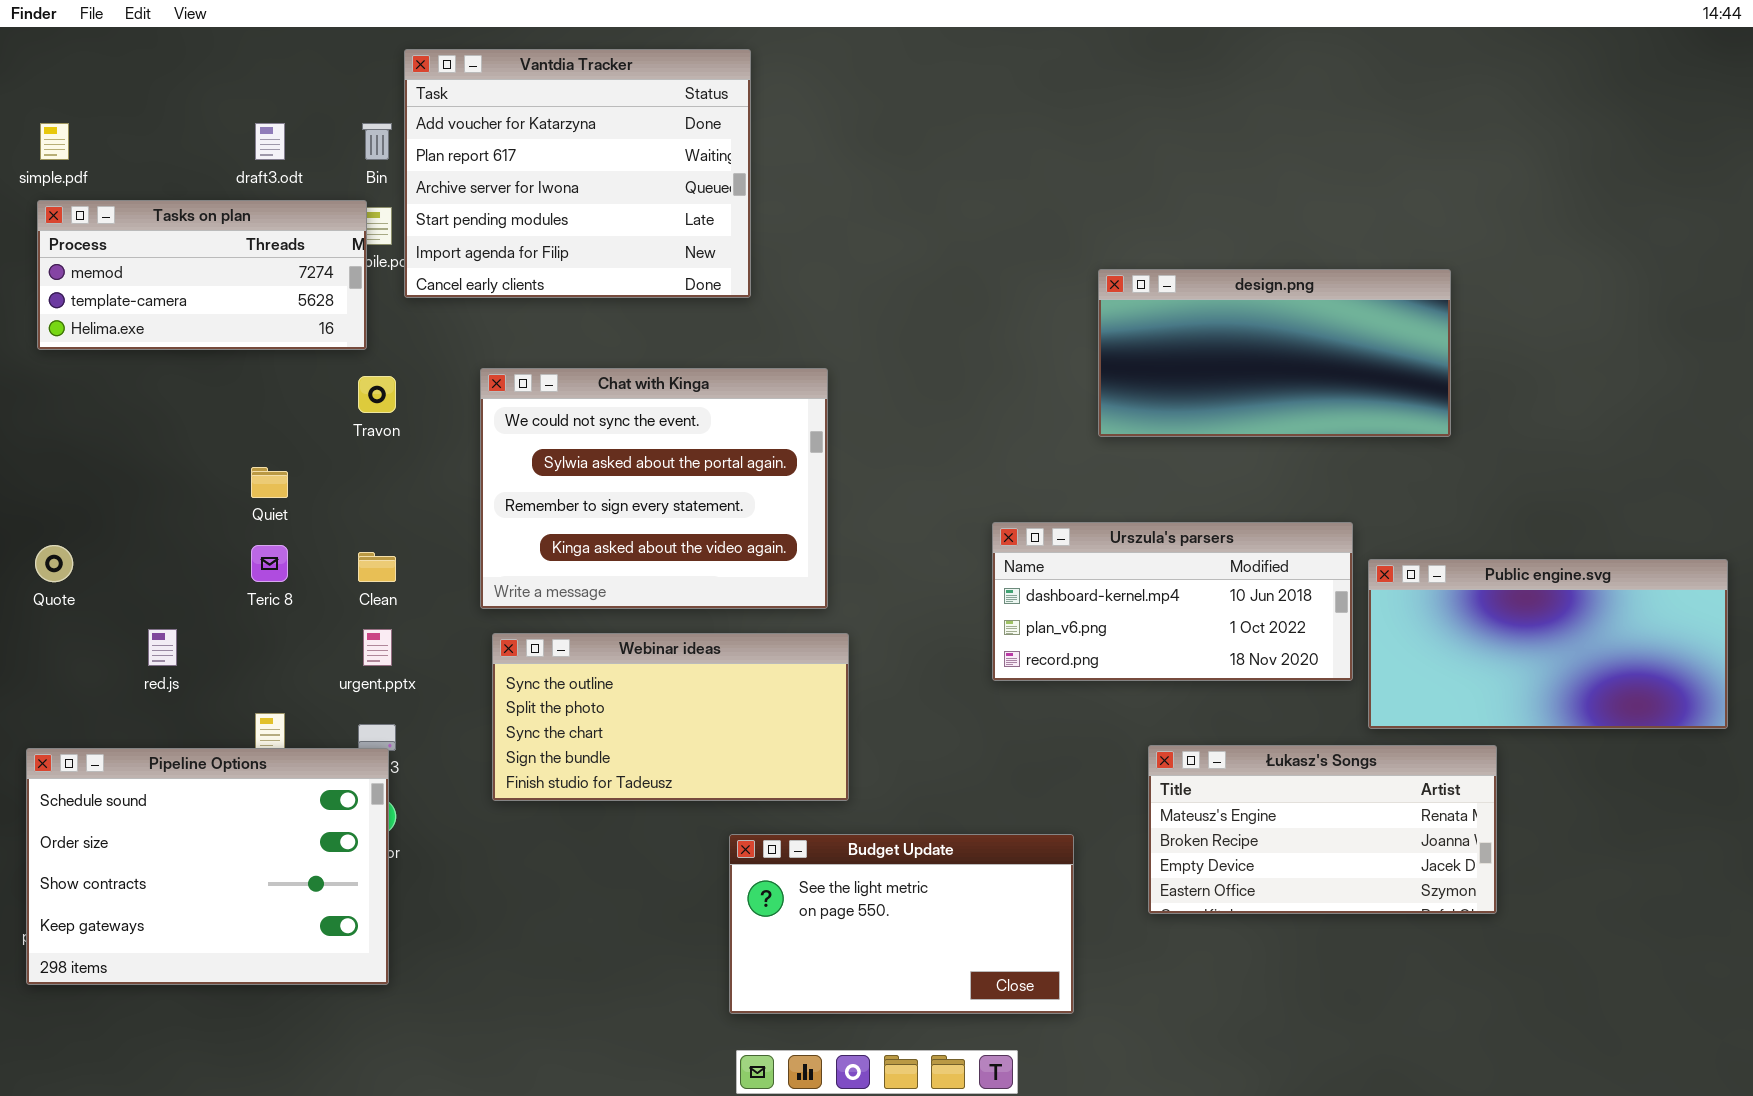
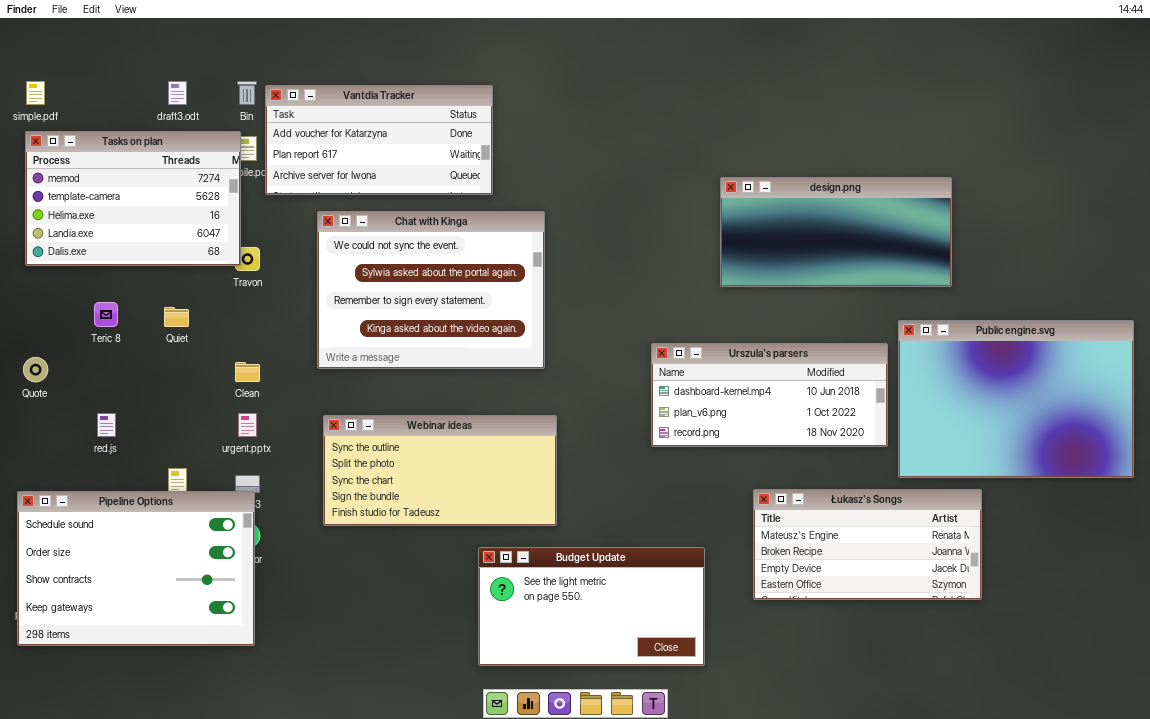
Vantdia Tracker: [404,49,751,298] -> [265,85,493,195], resized
Tasks on plan: [37,200,367,350] -> [25,131,241,266], resized
Chat with Kinga: [480,368,828,609] -> [317,211,545,369], moved
Teric 8: [251,545,288,582] -> [94,302,118,327], moved
Public engine.svg: [1368,559,1728,729] -> [898,320,1134,478], resized

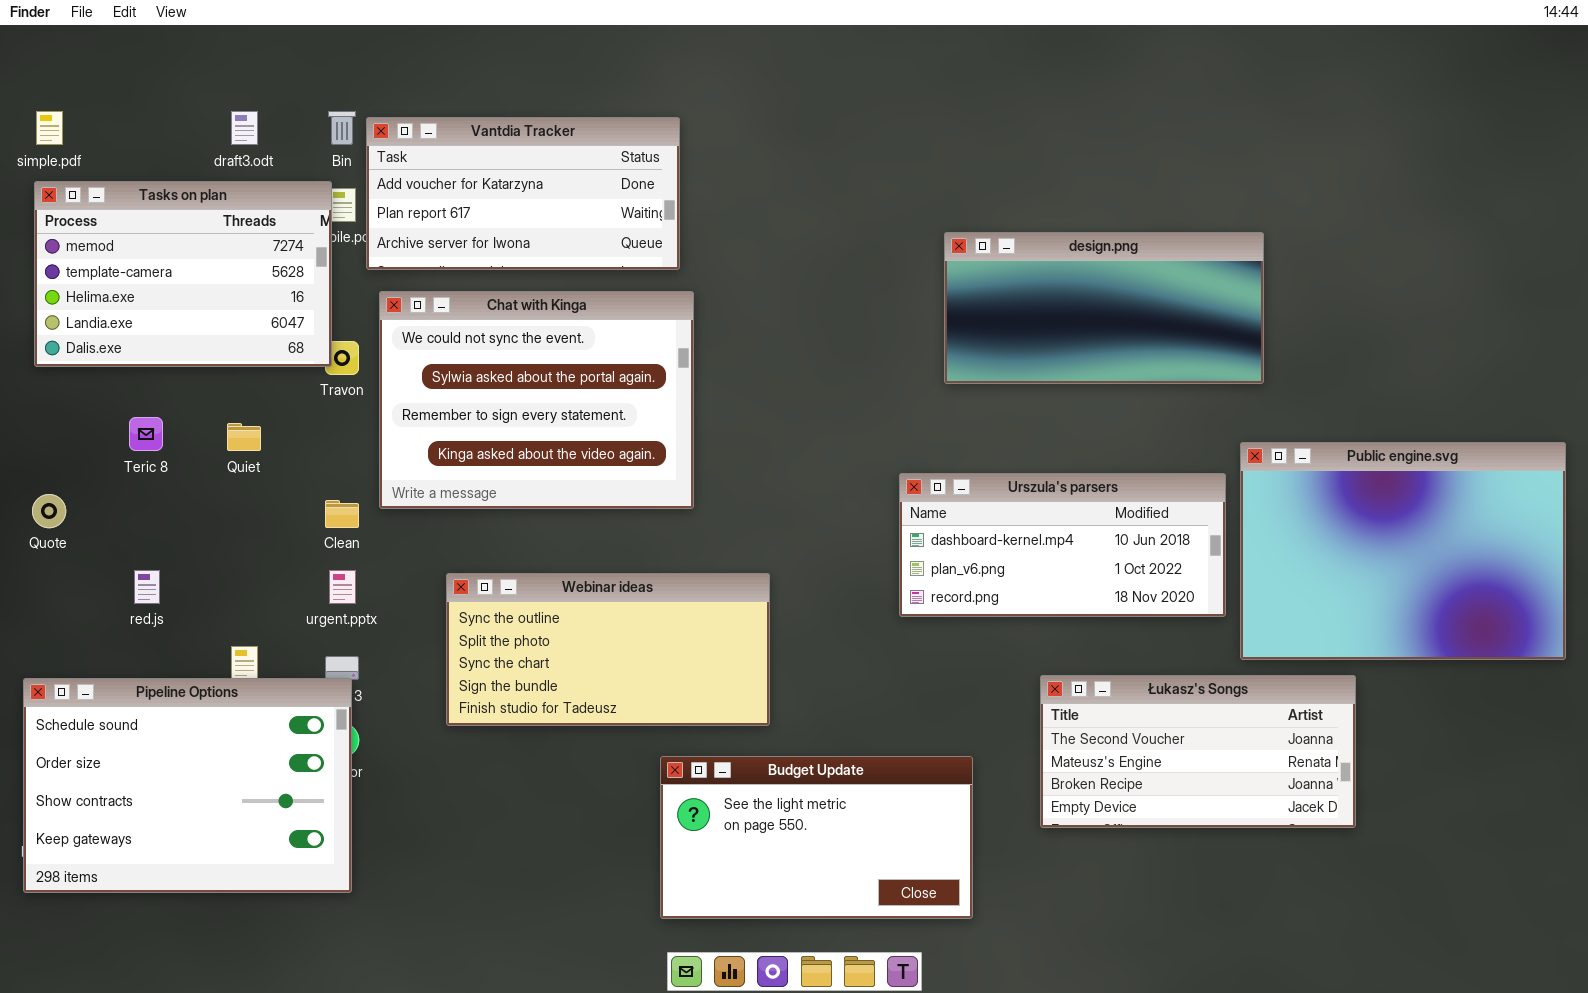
design.png: [720,177,952,287] -> [944,232,1264,384], moved
Chat with Kinga: [317,211,545,369] -> [379,291,694,509], moved
Łukasz's Songs: [753,489,982,600] -> [1040,675,1356,828], scrolled up 1 row

